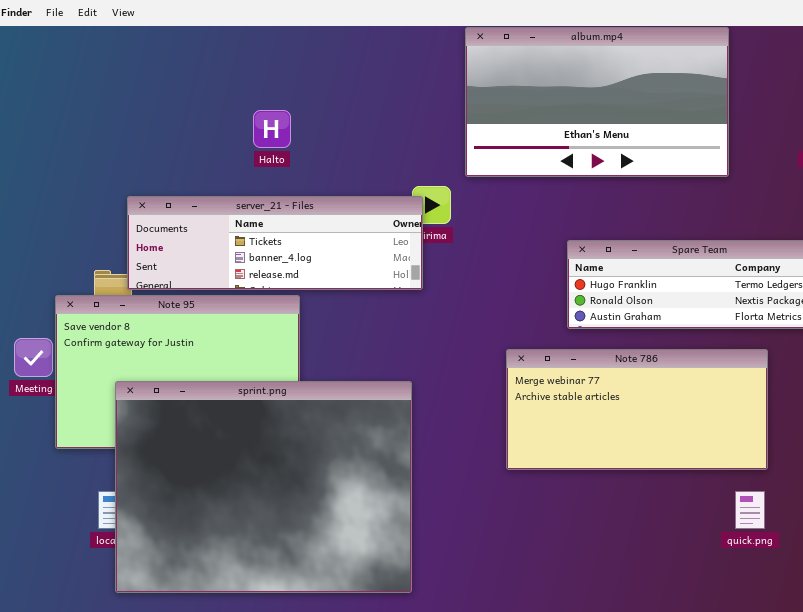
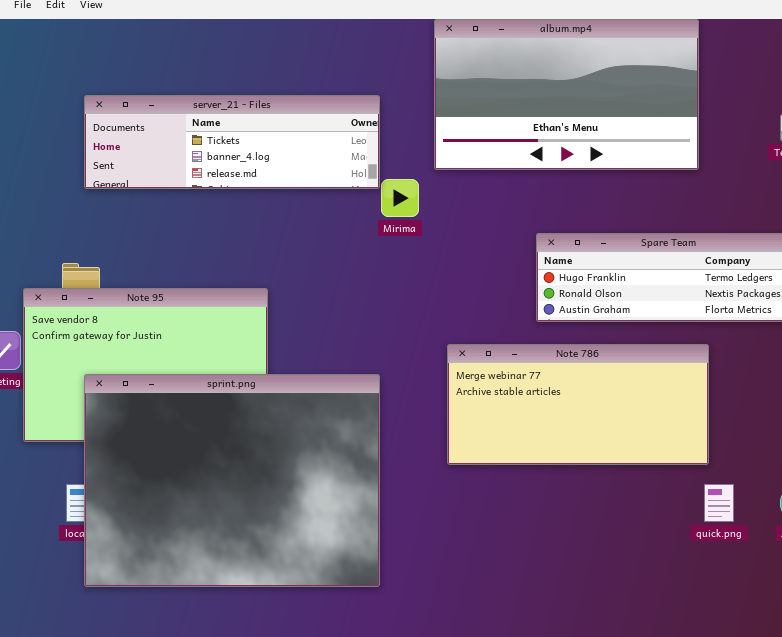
server_21 - Files: [127,196,423,290] -> [84,95,380,189], moved
Note 786: [506,349,768,470] -> [447,344,709,465], moved

